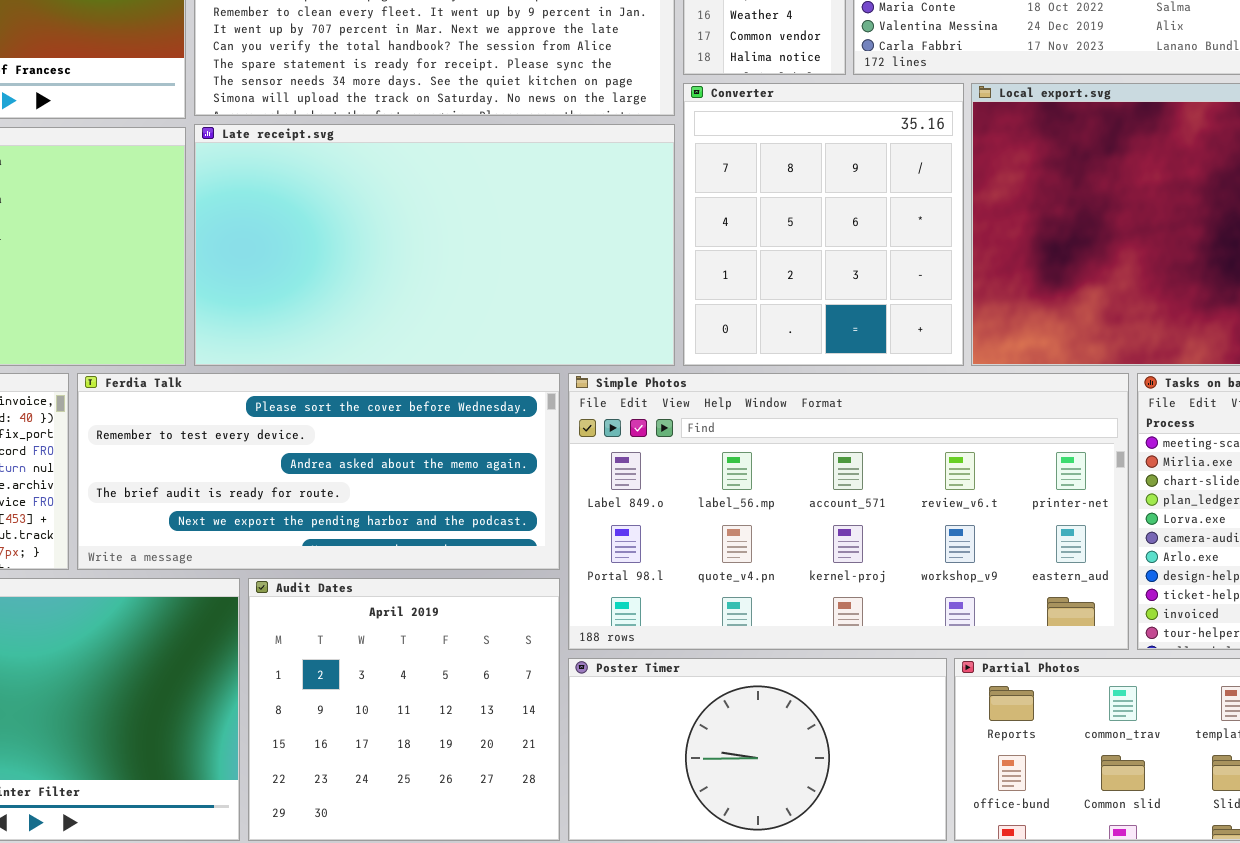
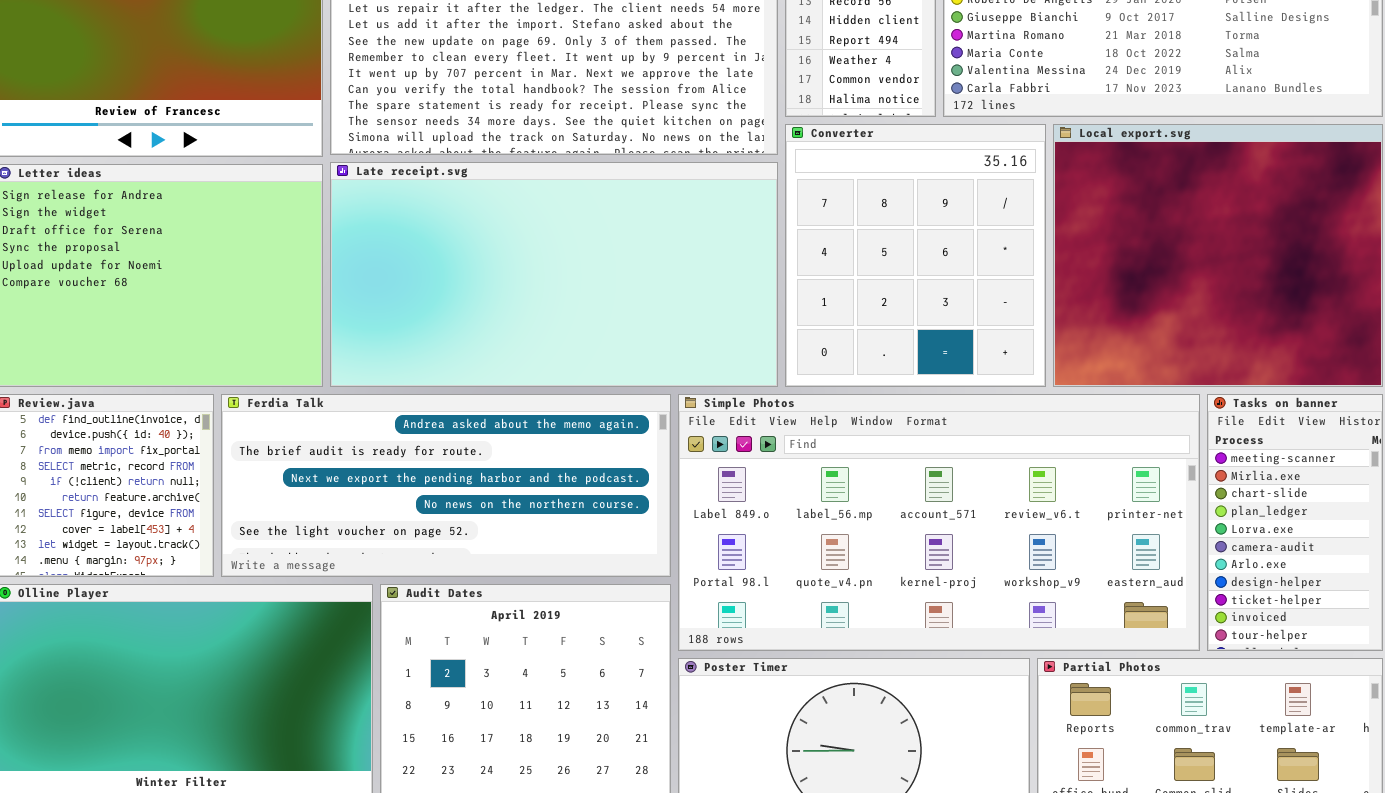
Ferdia Talk: [77,373,560,570] -> [221,394,671,577], scrolled down 2 rows

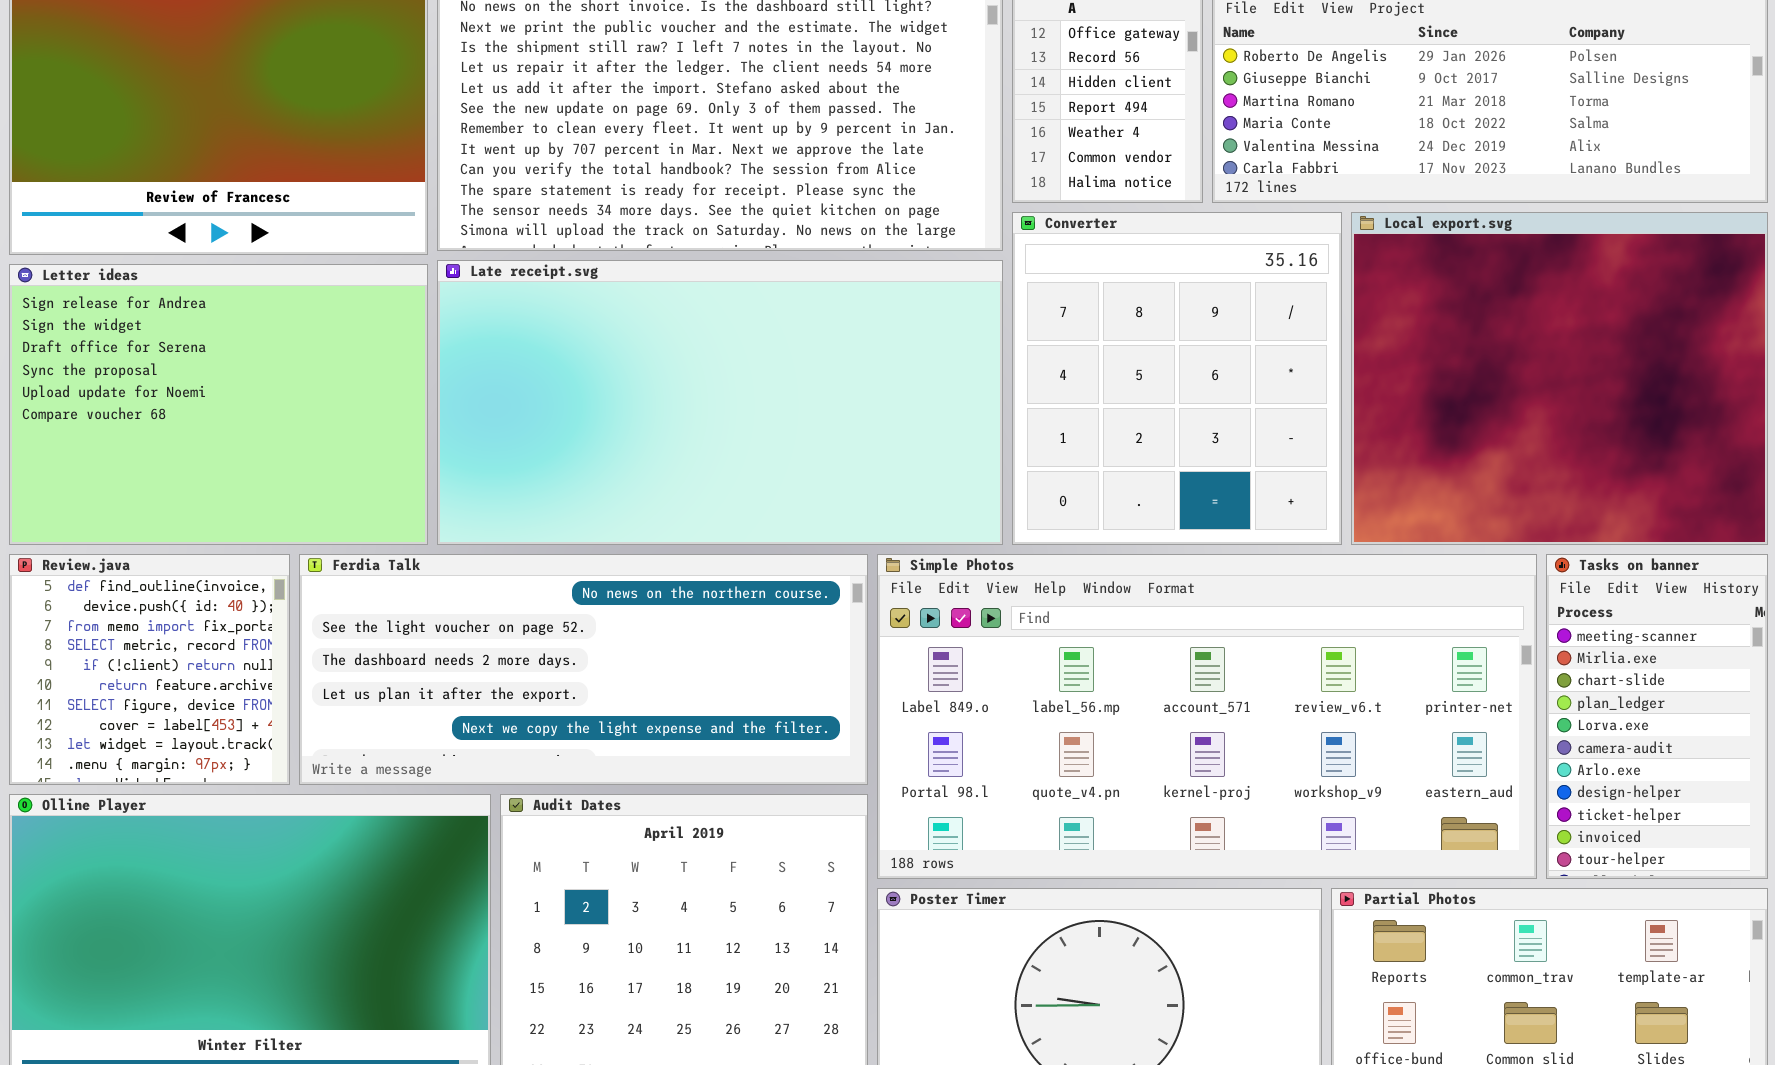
Ferdia Talk: [221,394,671,577] -> [299,554,868,785], scrolled down 3 rows

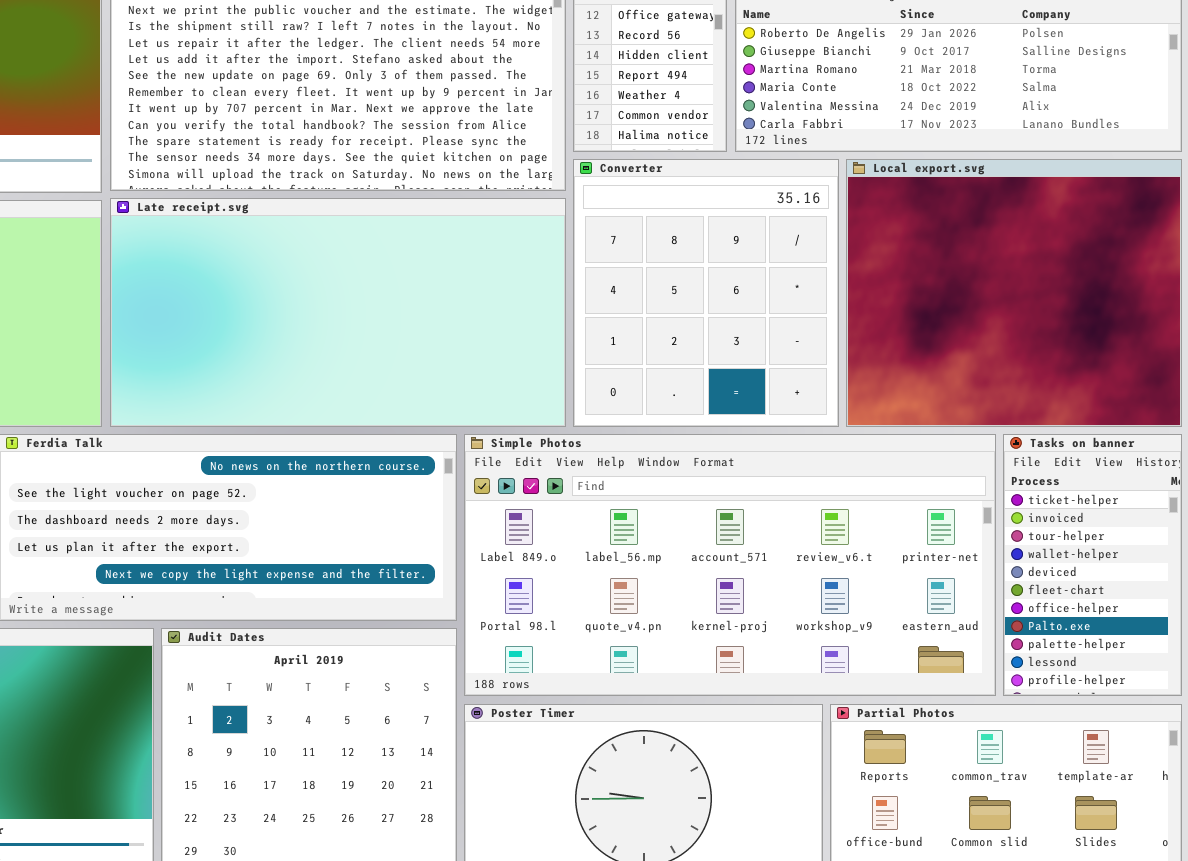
Tasks on banner: [1546,554,1768,879] -> [1003,434,1182,696], scrolled down 8 rows

